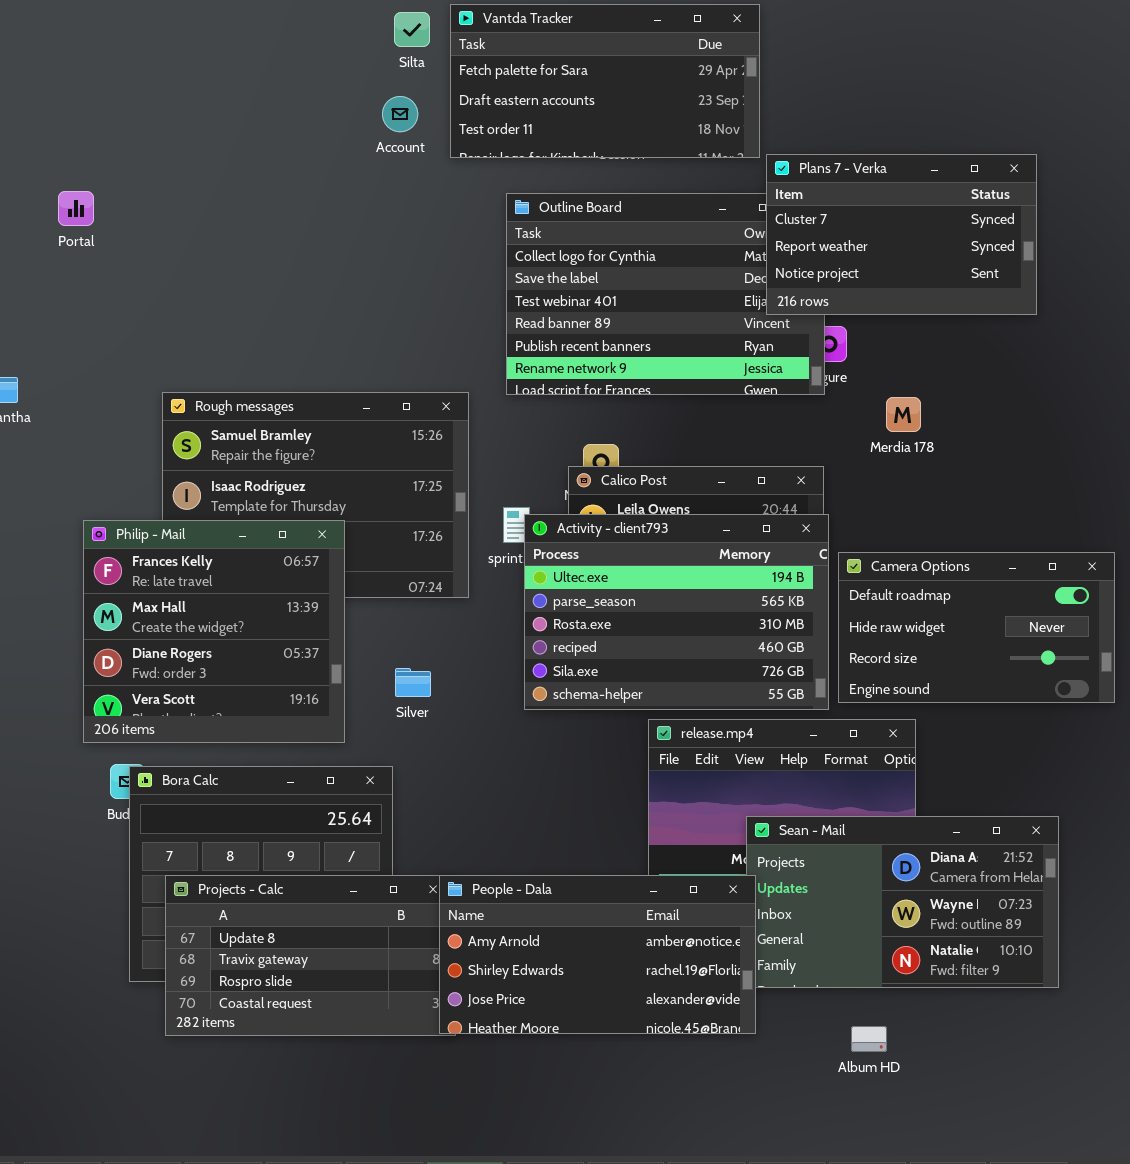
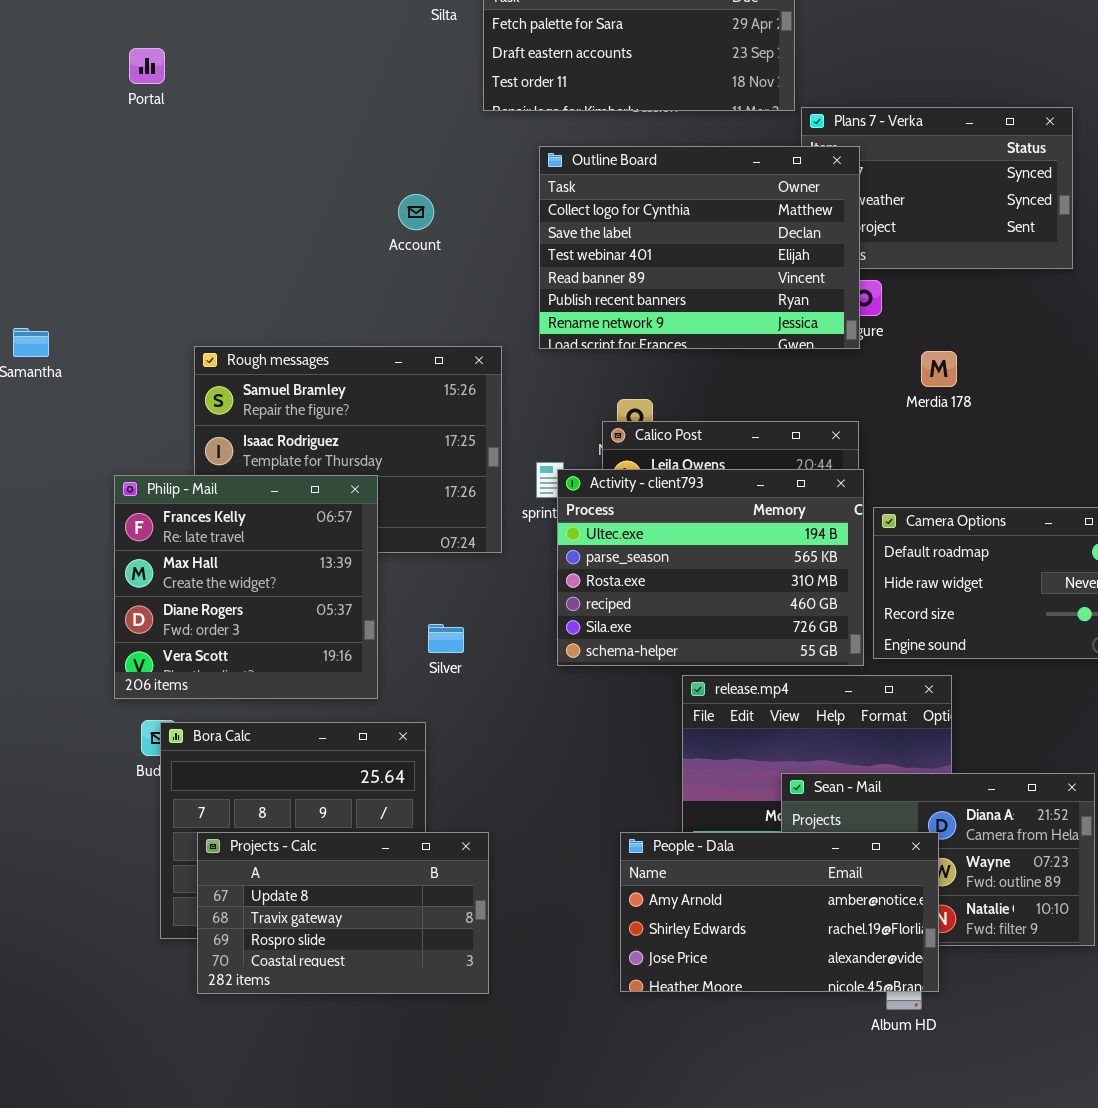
Account: [382,96,418,132] -> [398,194,434,230], moved
Portal: [58,191,94,226] -> [129,48,165,84], moved
Outline Board: [506,193,825,395] -> [539,146,860,349], raised
People - Dala: [439,875,756,1034] -> [620,832,939,992], moved

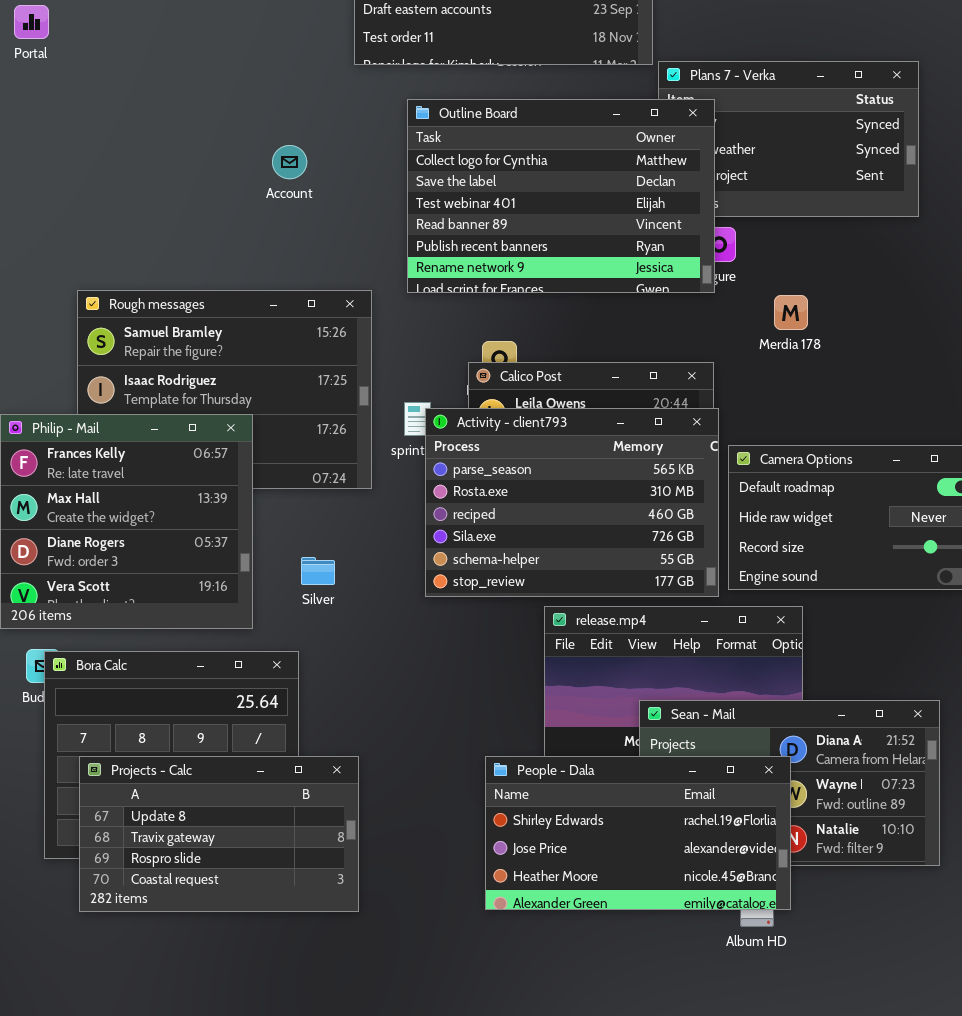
Activity - client793: [557,469,864,666] -> [425,408,719,597], scrolled down 1 row
People - Dala: [620,832,939,992] -> [485,756,791,910], scrolled down 1 row

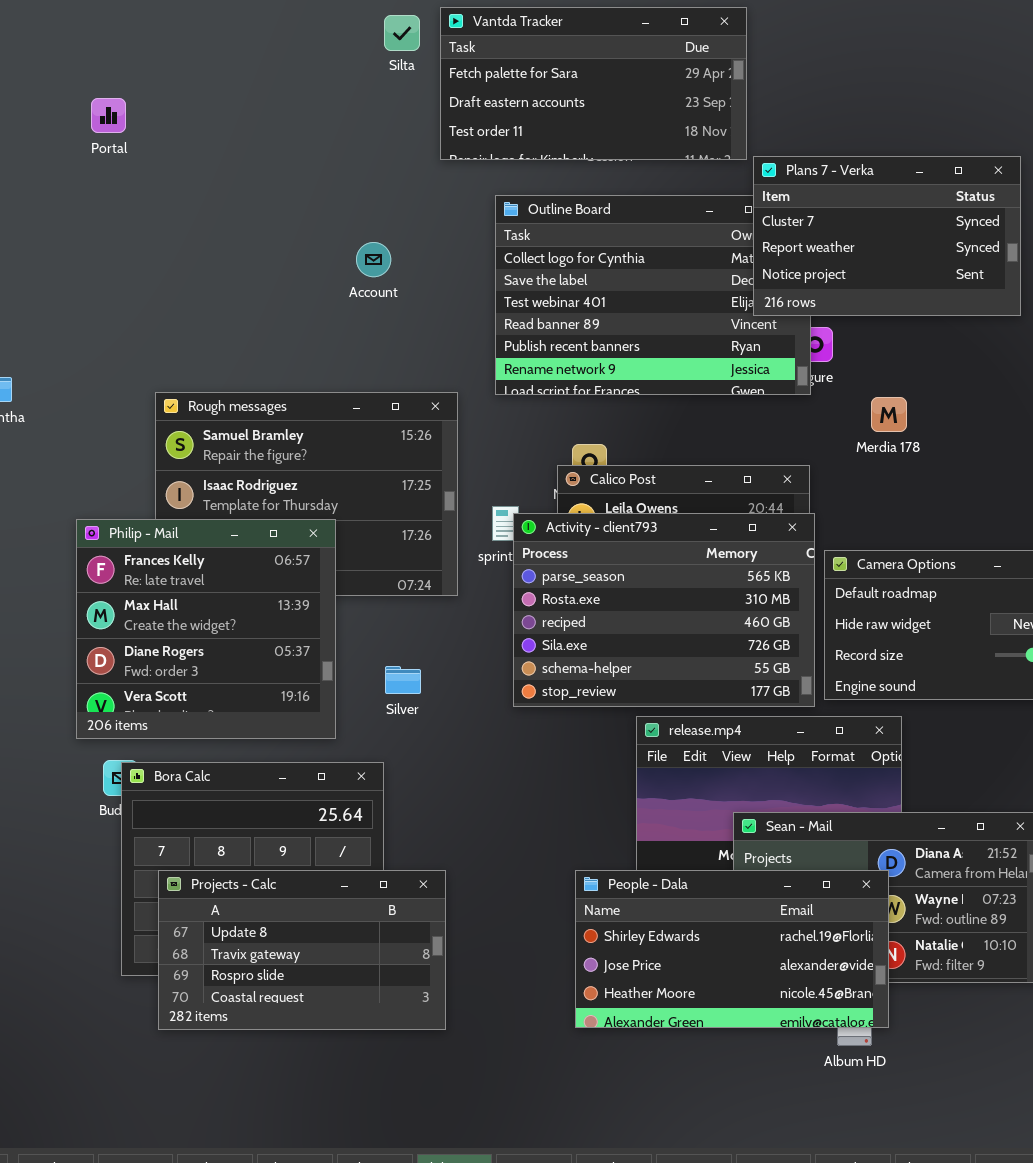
Plans 7 - Verka: [658,61,919,217] -> [753,156,1021,316], raised

